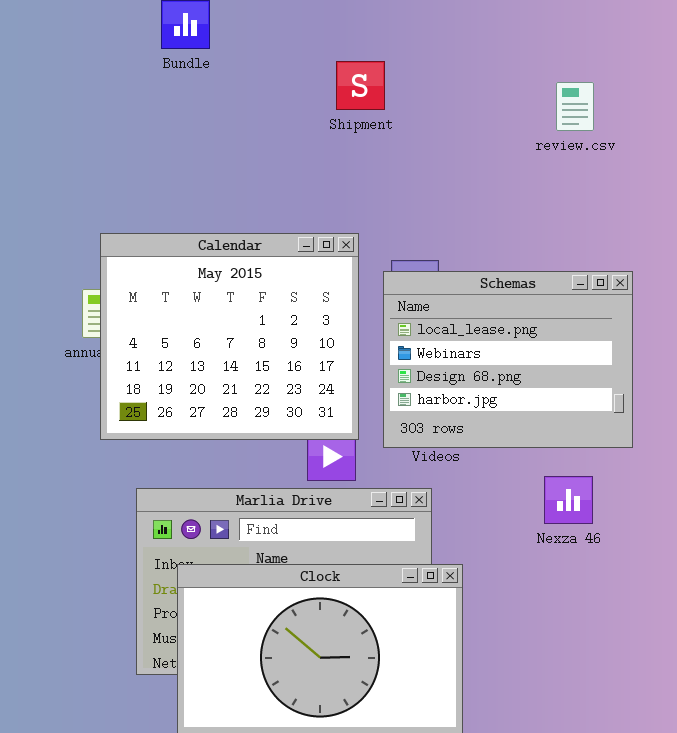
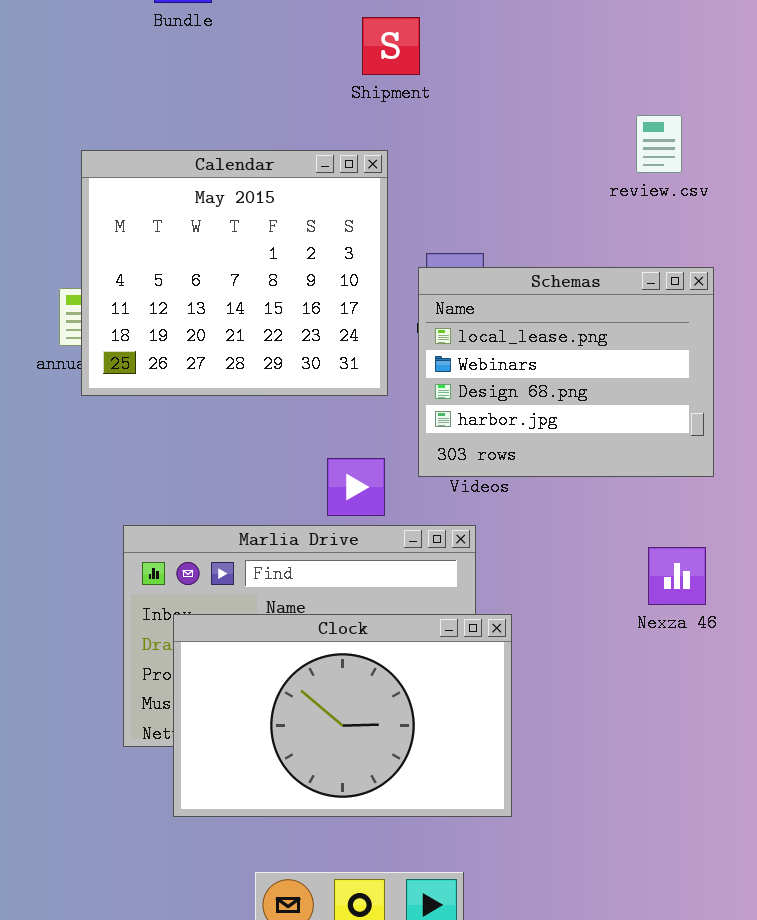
review.csv: [556,82,594,131] -> [636,115,682,173], moved
Calendar: [100,233,359,440] -> [81,150,388,396], moved
Nexza 46: [544,476,593,524] -> [648,547,706,605], moved

